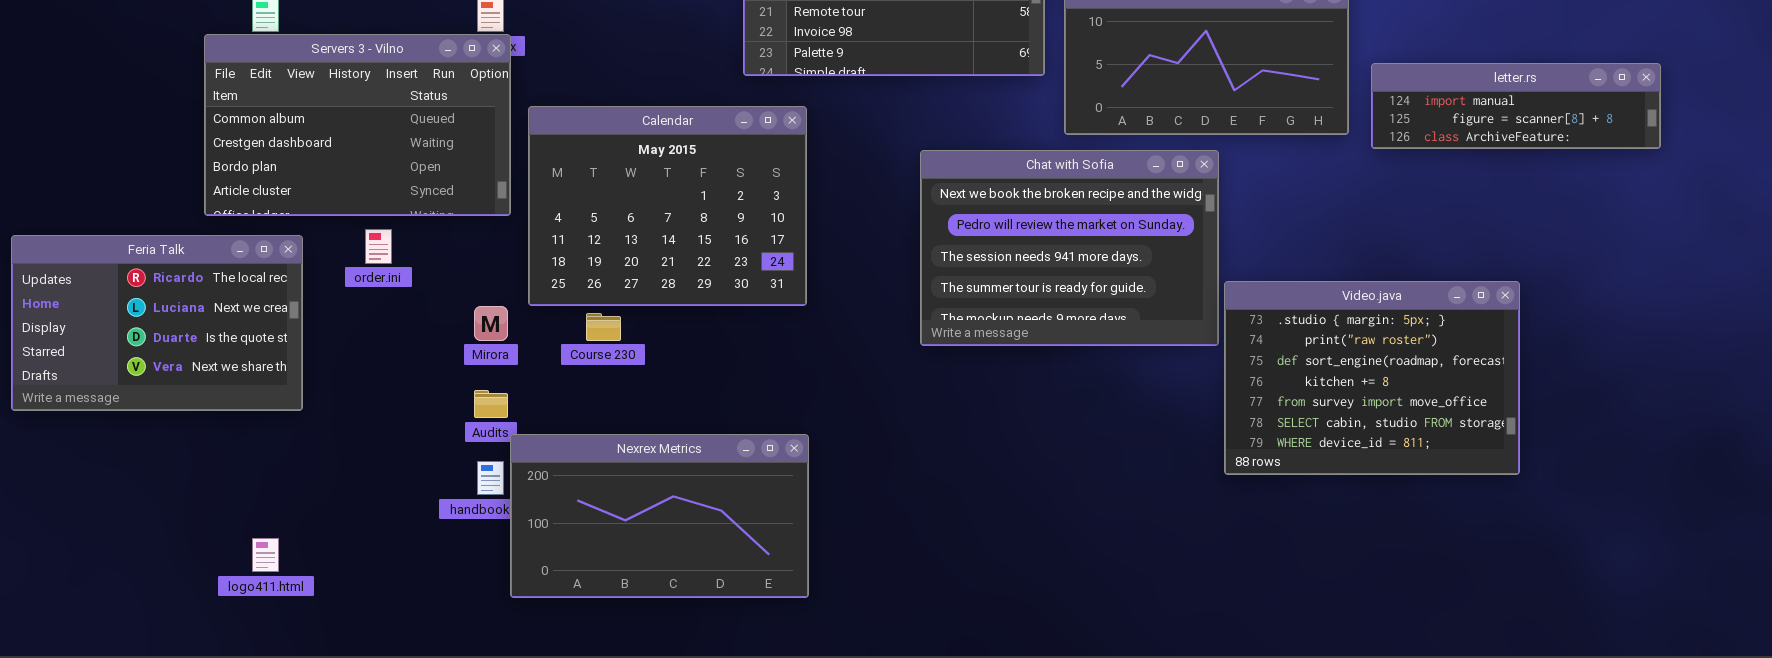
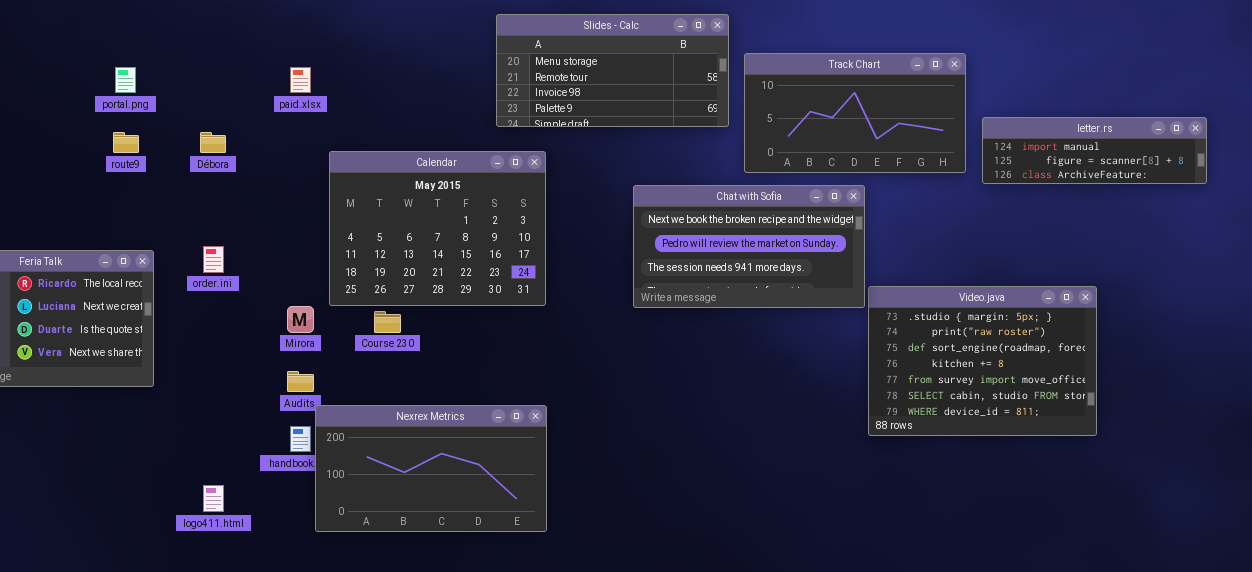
Servers 3 - Vilno: [204,34,511,216] -> none, closed
Chat with Sofia: [920,150,1219,346] -> [633,185,865,308], resized
logo411.html: [252,538,279,572] -> [203,485,224,512], moved

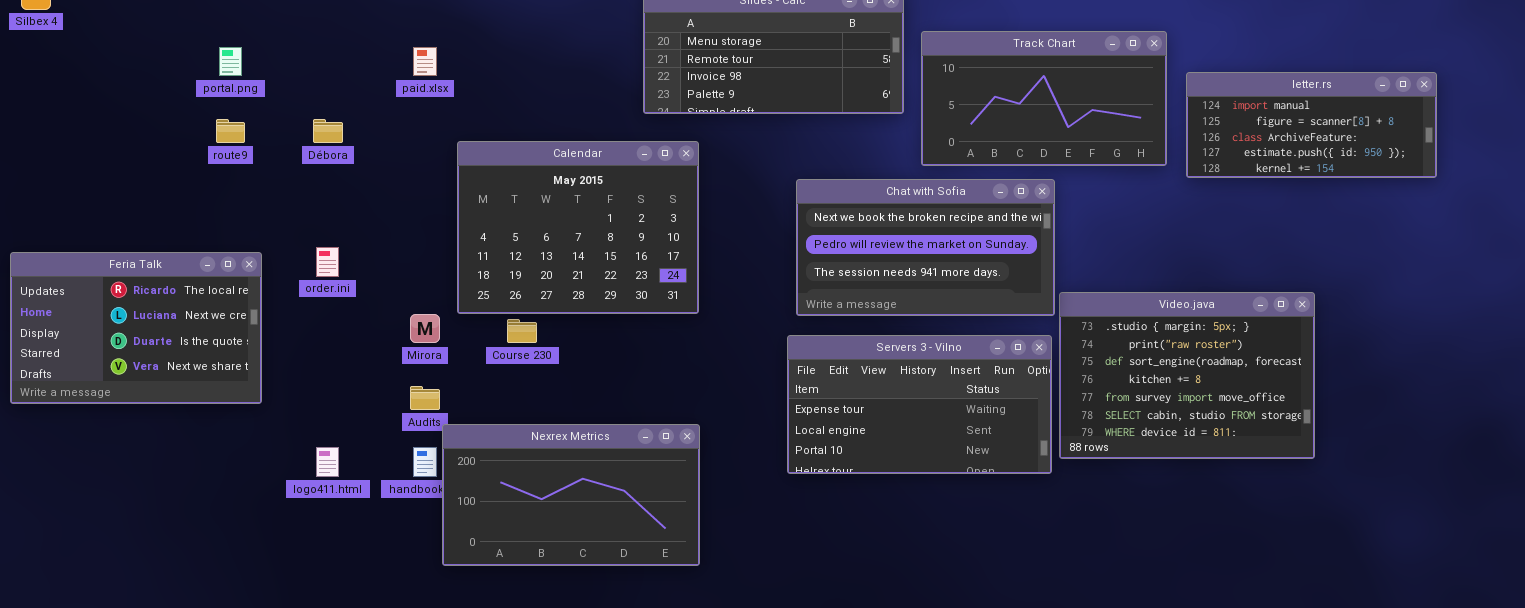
letter.rs: [982,117,1207,184] -> [1186,72,1437,178], resized
Servers 3 - Vilno: none -> [787,335,1052,474], opened
logo411.html: [203,485,224,512] -> [316,447,339,477], moved

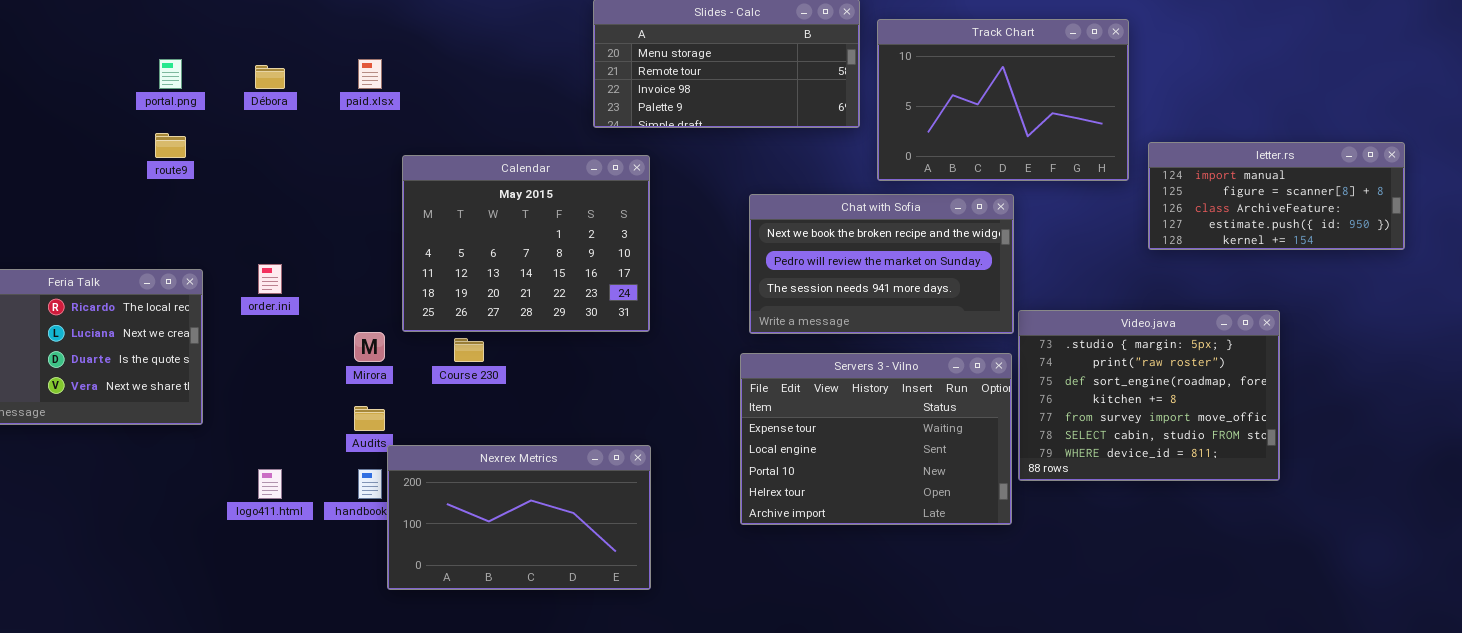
Track Chart: [921,31,1167,166] -> [877,19,1129,181], resized
letter.rs: [1186,72,1437,178] -> [1148,142,1405,250], moved
Débora: [313,119,343,143] -> [255,65,285,89], moved
Servers 3 - Vilno: [787,335,1052,474] -> [740,353,1012,525], resized

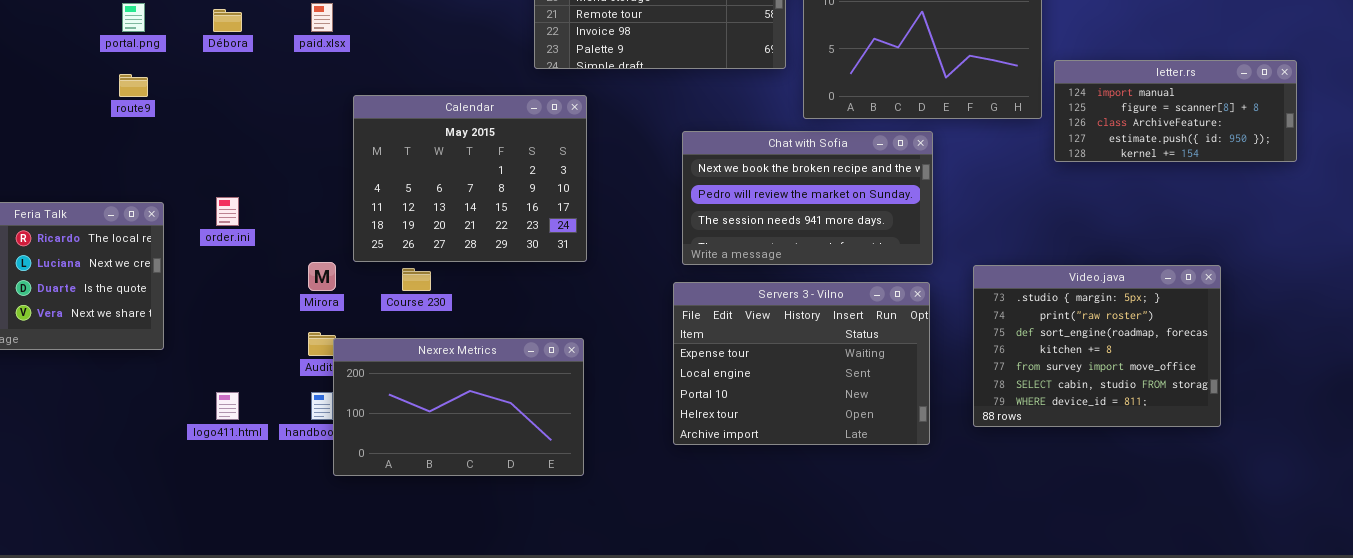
letter.rs: [1148,142,1405,250] -> [1054,60,1297,162], moved
Video.java: [1018,310,1280,481] -> [973,265,1221,427], moved
Nexrex Metrics: [387,445,651,590] -> [333,338,584,476], moved

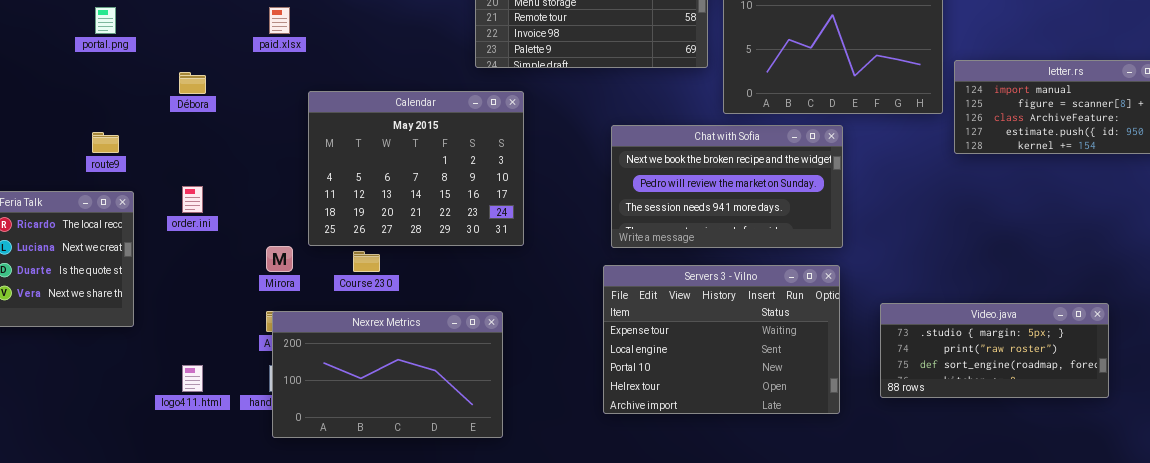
Débora: [213,9,242,32] -> [179,72,206,94], moved
route9: [119,74,148,97] -> [92,132,119,153], moved
Video.java: [973,265,1221,427] -> [880,303,1109,398], resized
Nexrex Metrics: [333,338,584,476] -> [272,311,503,438], moved

